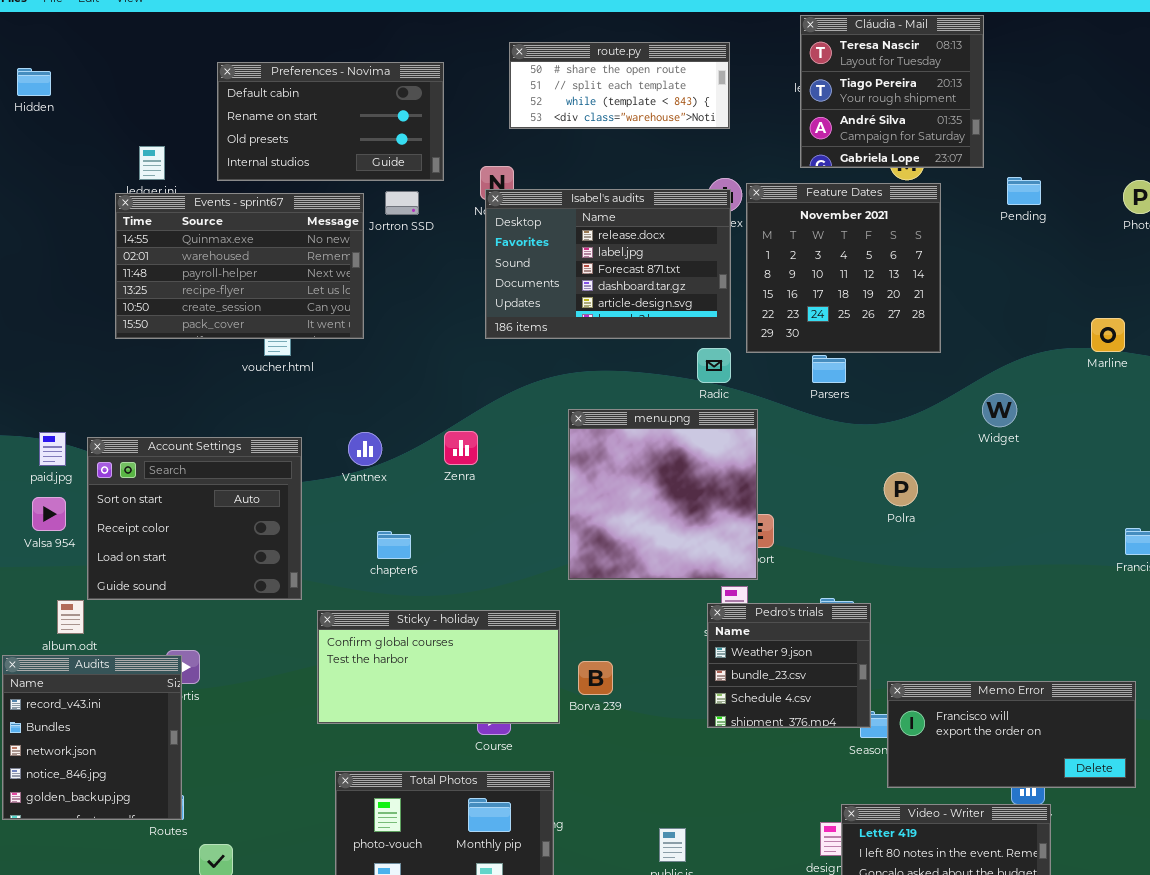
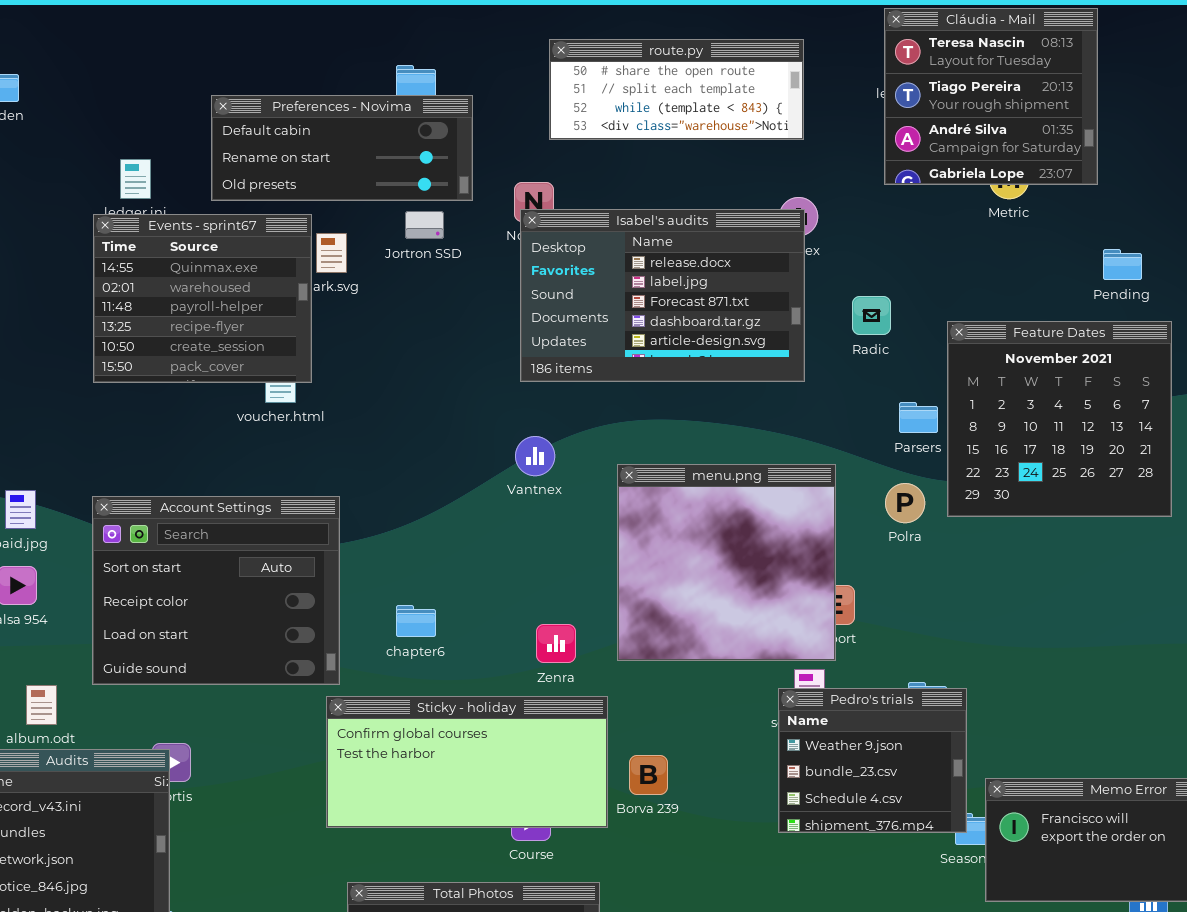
Preferences - Novima: [217,62,444,181] -> [211,95,473,201], resized
Pending: [1007,177,1041,205] -> [1103,249,1142,280], moved
Feature Dates: [746,183,941,353] -> [947,321,1172,517], moved
Events - sprint67: [115,193,364,339] -> [93,214,312,383], resized
Radic: [697,348,731,383] -> [852,296,891,335], moved
Zenra: [444,431,478,465] -> [536,624,576,663], moved
Vantnex: [348,432,382,466] -> [515,436,555,476], moved
Account Settings: [87,437,302,600] -> [92,496,340,685], moved
Polra: [884,472,918,506] -> [885,483,925,523], moved

